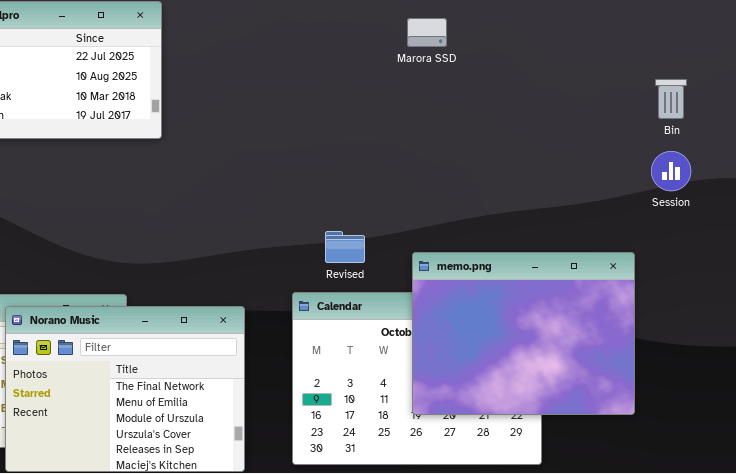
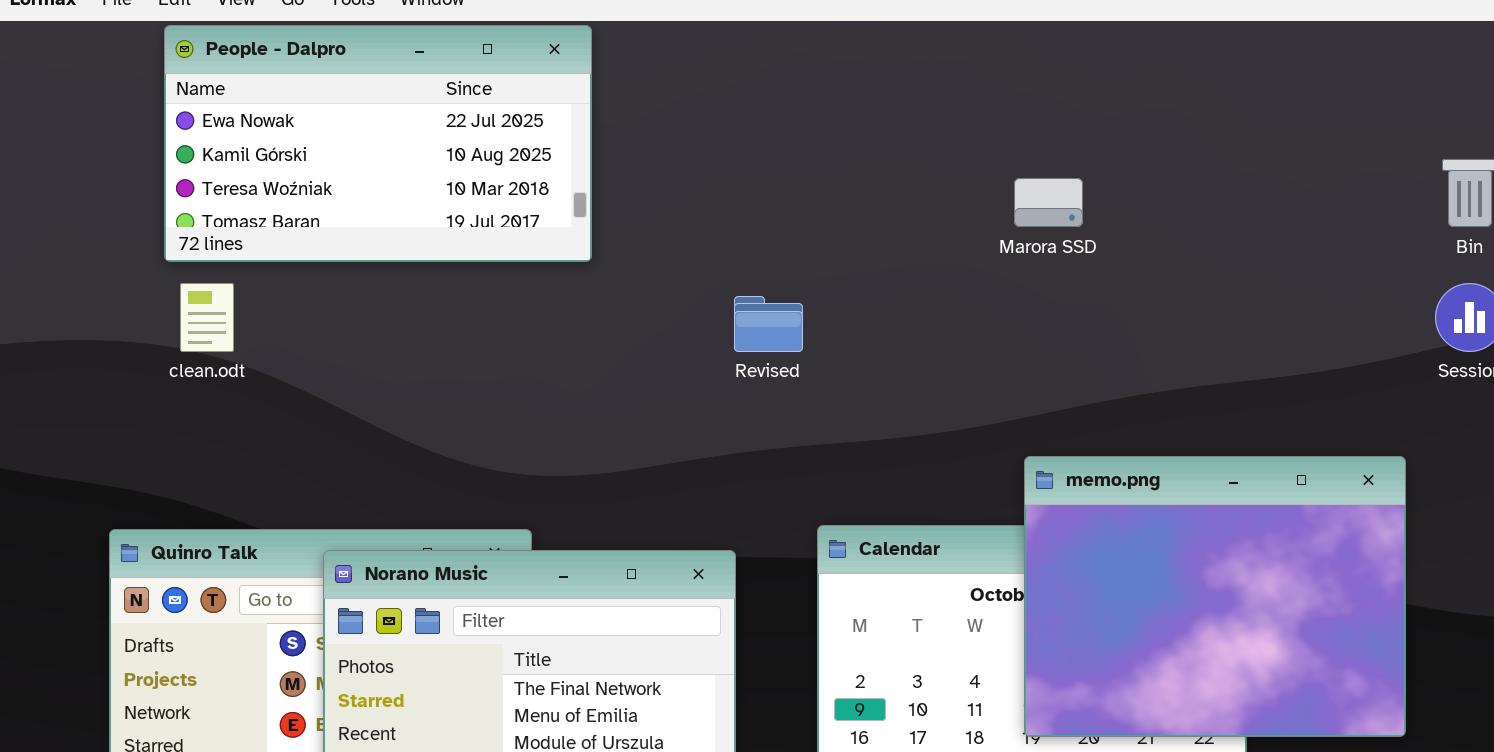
Marora SSD: [407,18,447,47] -> [1014,178,1083,227], moved
Revised: [325,231,365,263] -> [734,296,803,352], moved

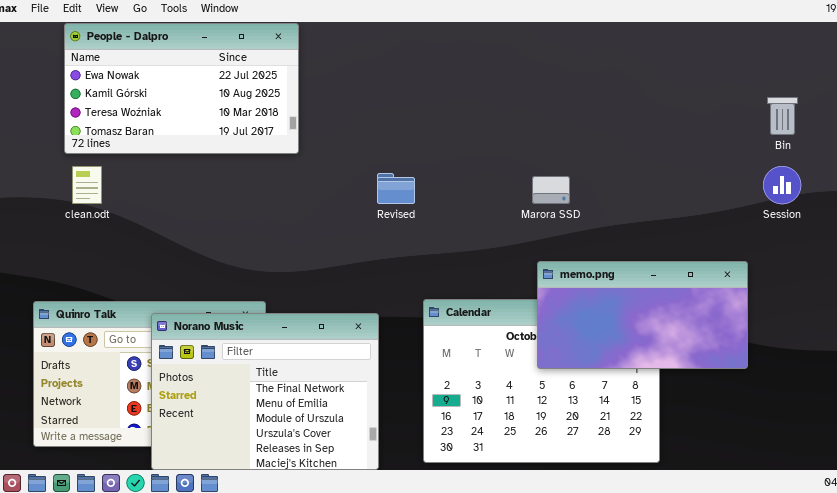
Marora SSD: [1014,178,1083,227] -> [532,176,570,204], moved
memo.png: [1024,456,1406,737] -> [537,261,748,369], resized

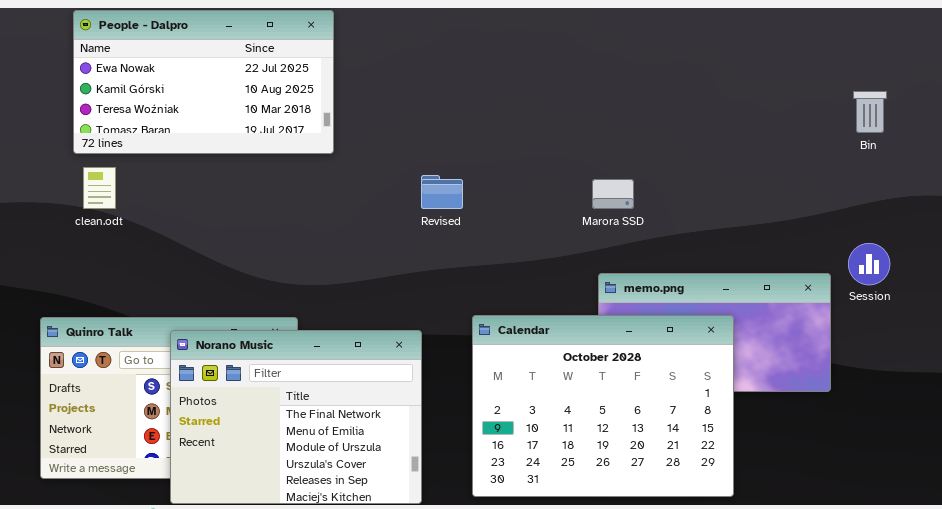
Session: [763,166,801,204] -> [848,243,890,285], moved
Calendar: [423,299,660,463] -> [472,315,734,497], raised

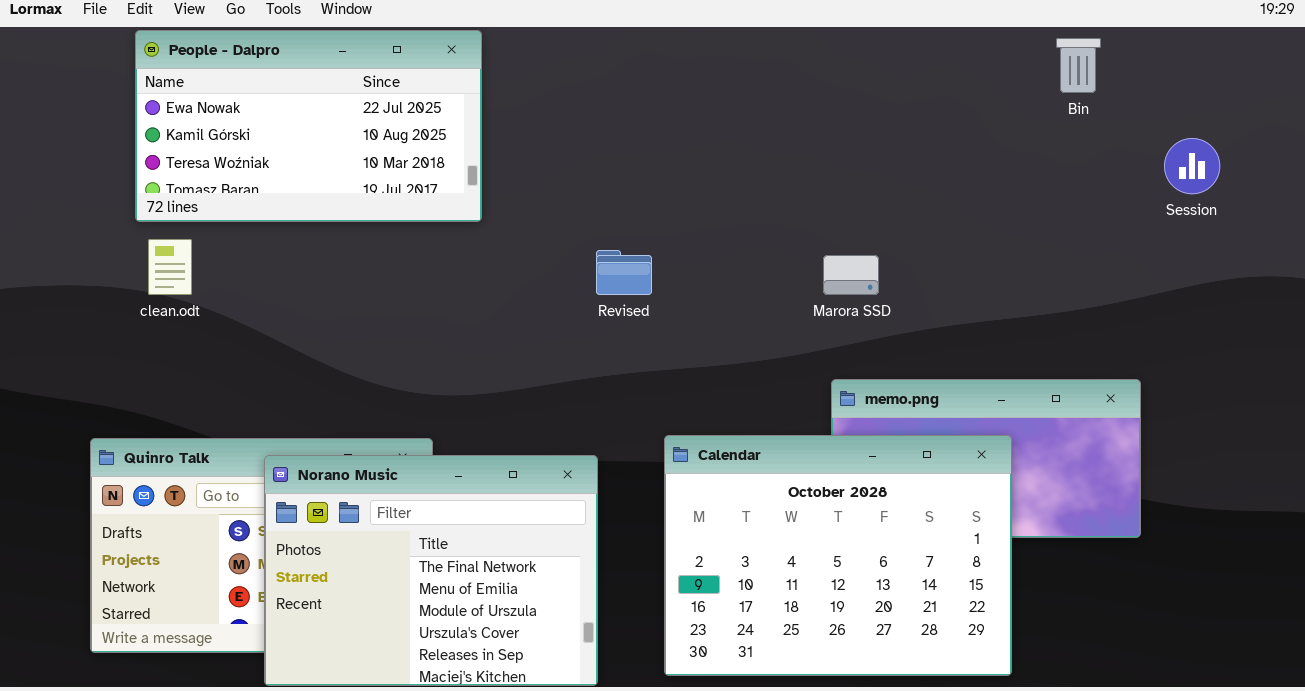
Bin: [853,91,887,133] -> [1056,38,1101,93], moved
Session: [848,243,890,285] -> [1164,138,1220,194], moved

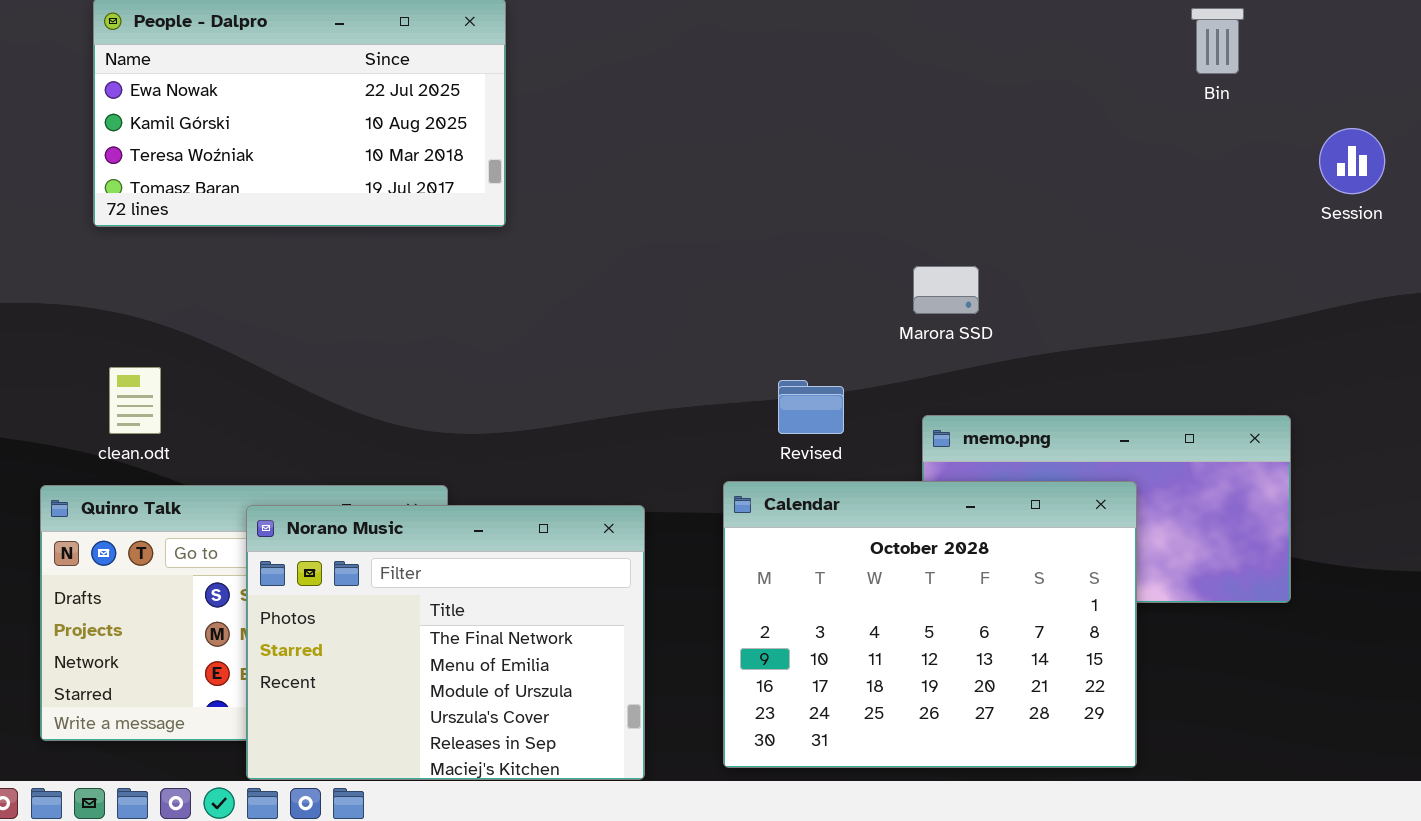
clean.odt: [148,239,192,295] -> [109,367,161,434], moved
Revised: [596,250,652,295] -> [778,380,844,434], moved

